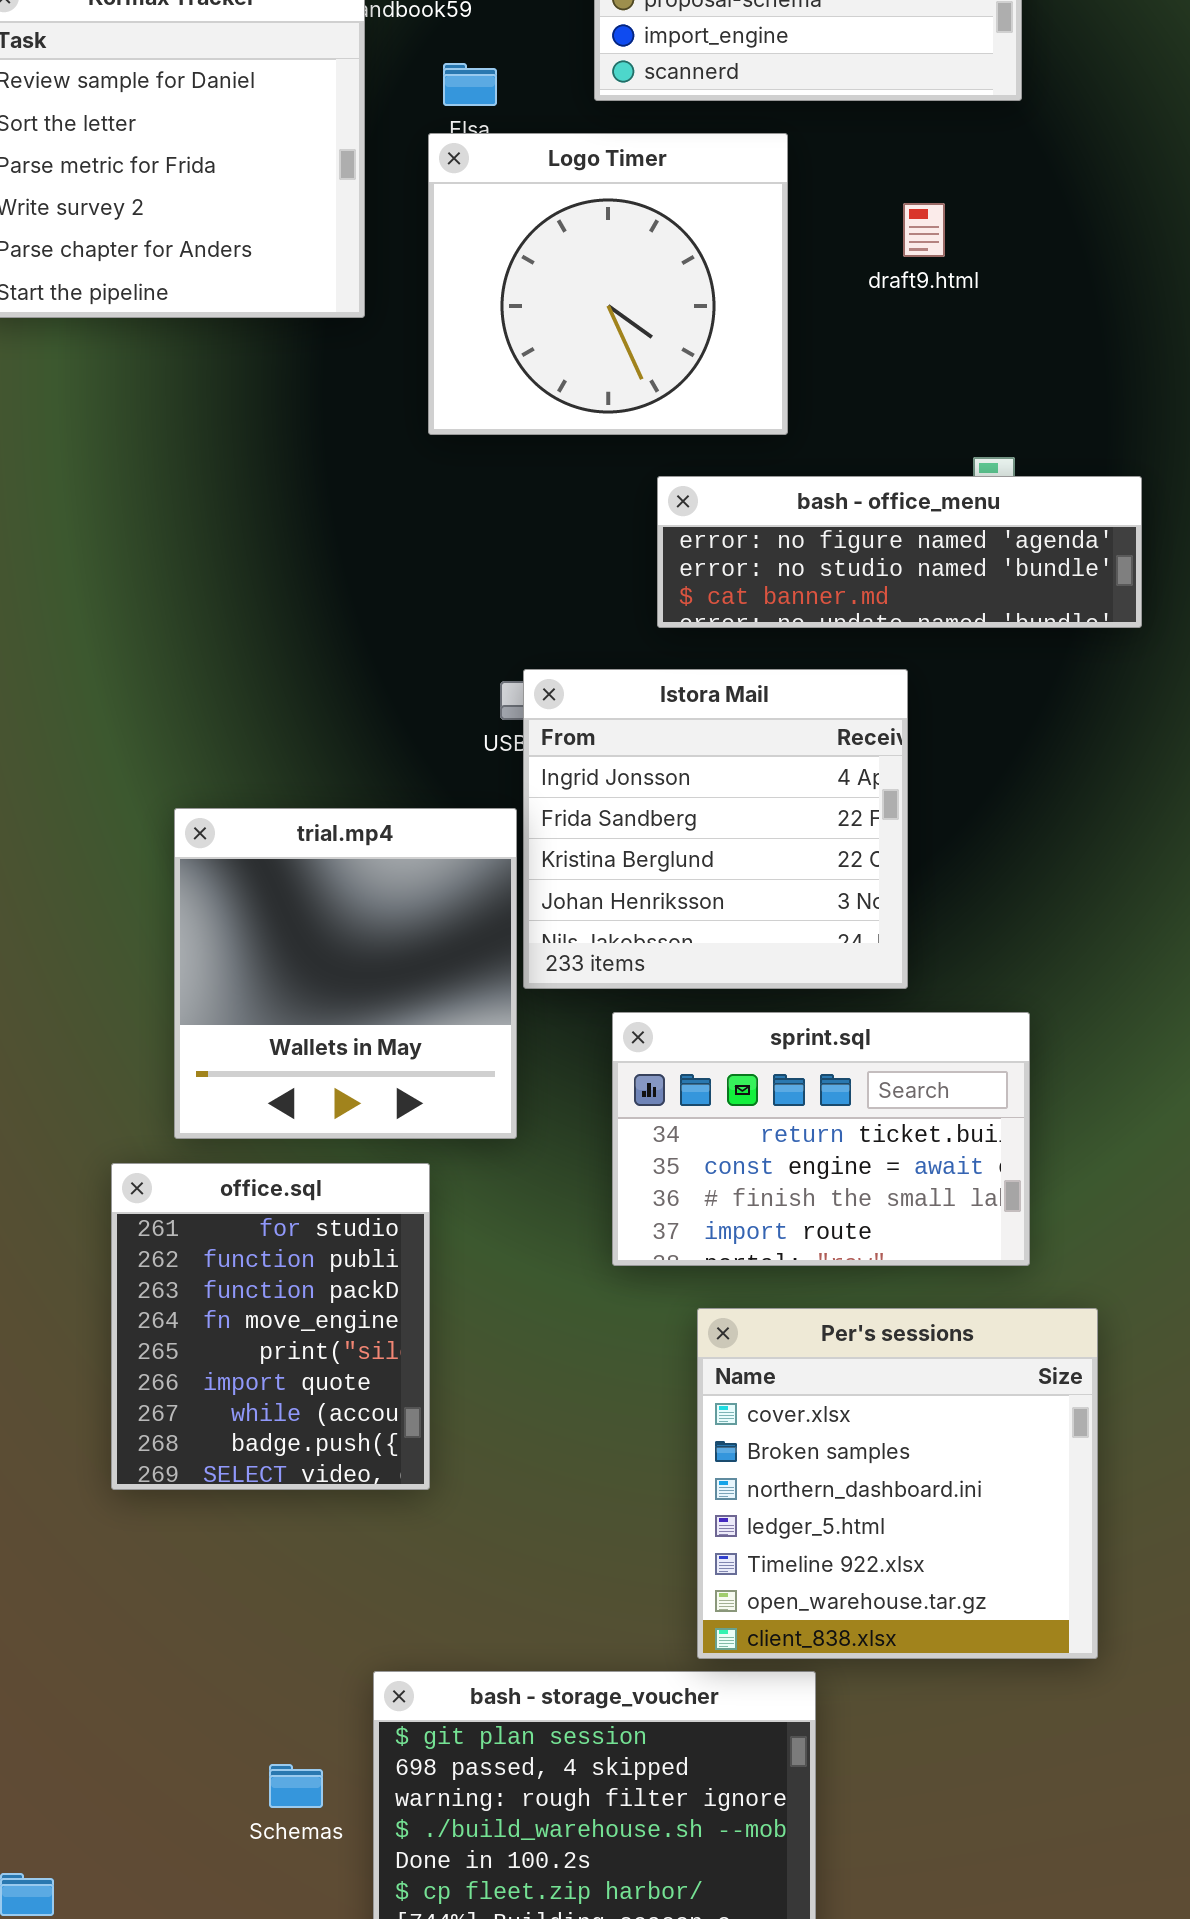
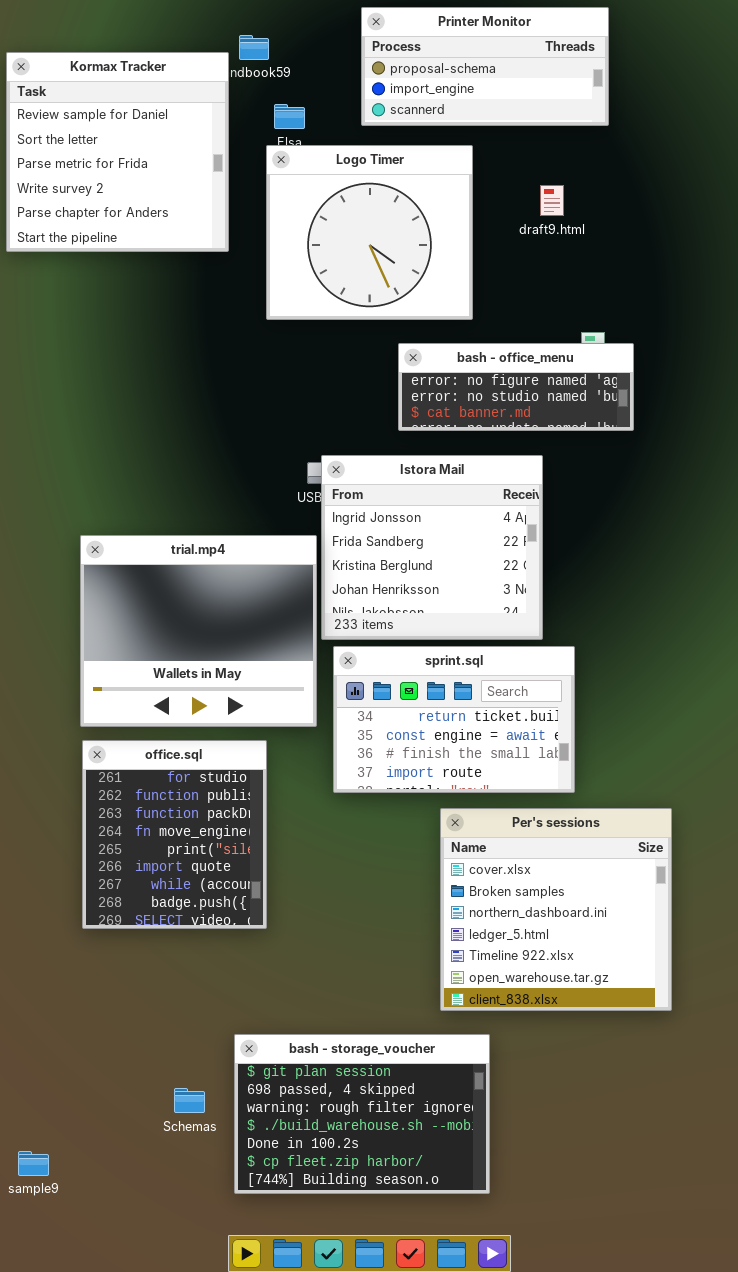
bash - office_menu: [657,476,1142,628] -> [398,343,634,431], resized
trial.mp4: [174,808,517,1139] -> [80,535,317,727], resized
sprint.sql: [612,1012,1030,1266] -> [333,646,575,793], moved
Per's sessions: [697,1308,1098,1659] -> [440,808,672,1011], moved

